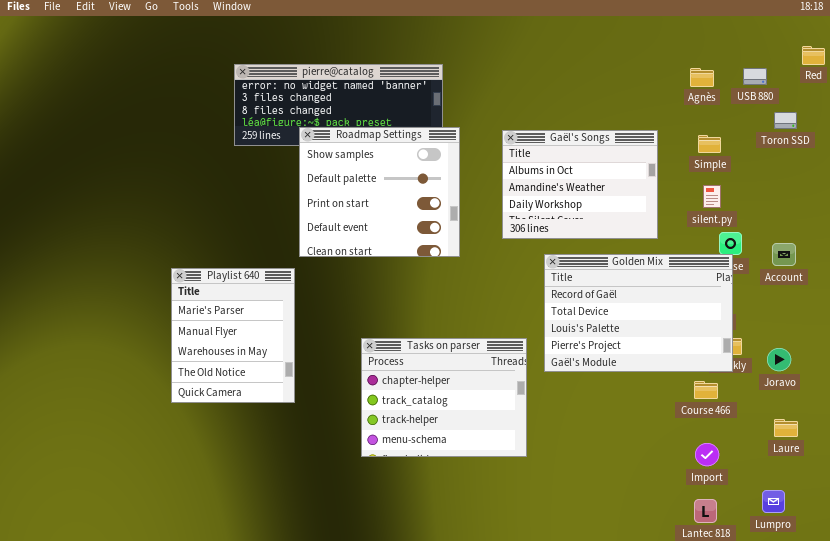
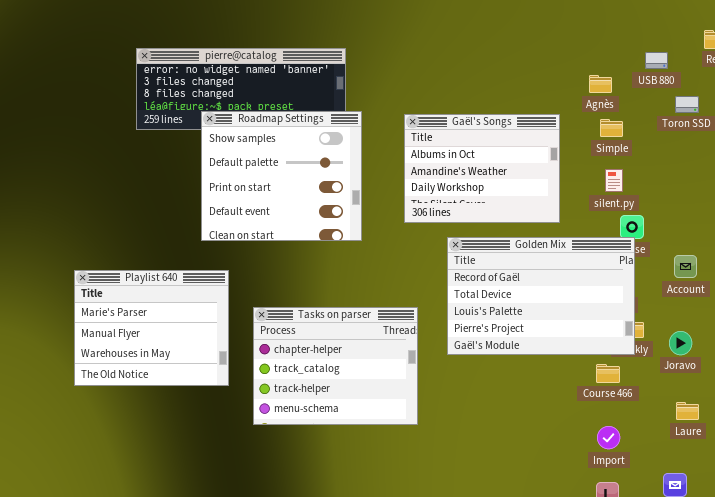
Agnès: [690,68,714,87] -> [589,75,612,93], moved
Account: [772,243,796,266] -> [674,255,697,278], moved
Playlist 640: [171,268,295,403] -> [74,270,229,386], resized
Tasks on parser: [361,338,527,457] -> [253,307,418,425], moved

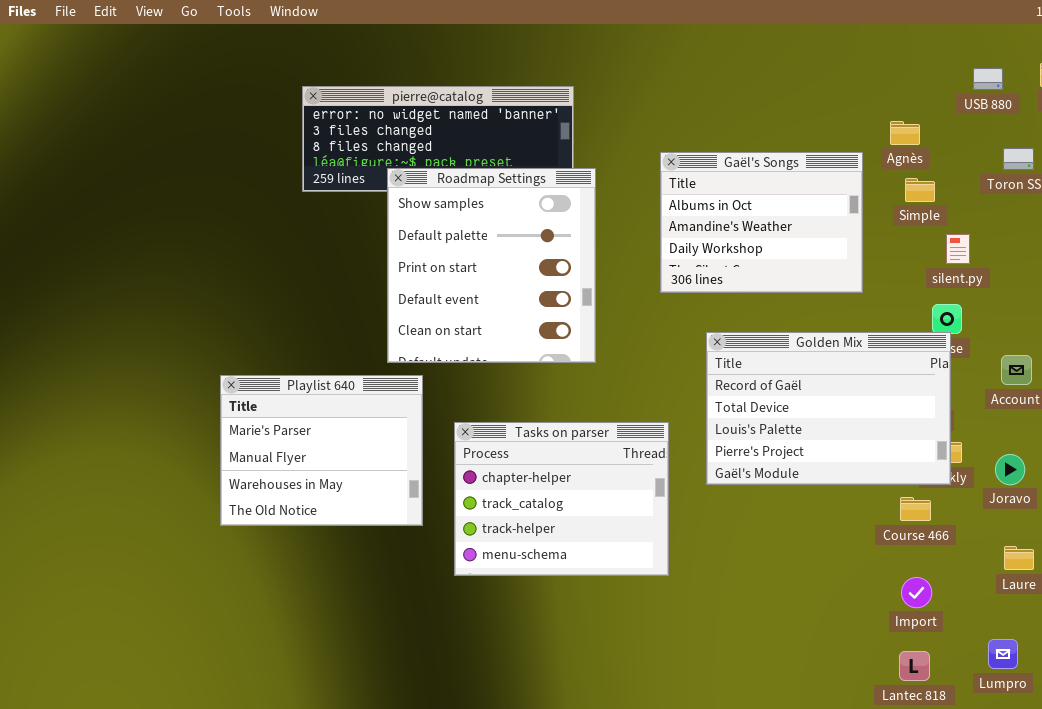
USB 880: [645,52,668,69] -> [973,68,1003,90], moved
Roadmap Settings: [201,111,362,241] -> [387,168,596,363], resized
Gaël's Songs: [404,114,560,223] -> [660,152,863,293], moved
silent.py: [605,169,623,192] -> [946,234,970,264], moved

